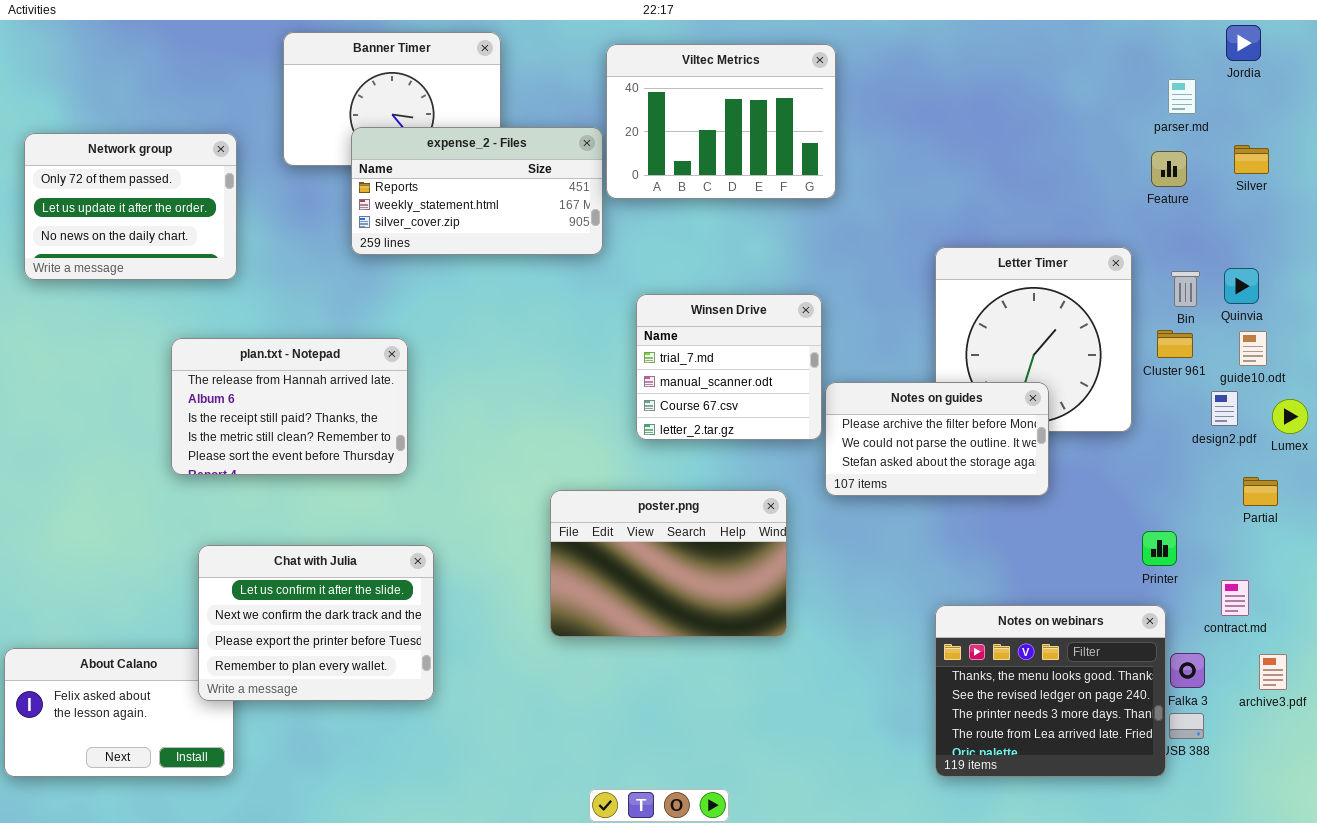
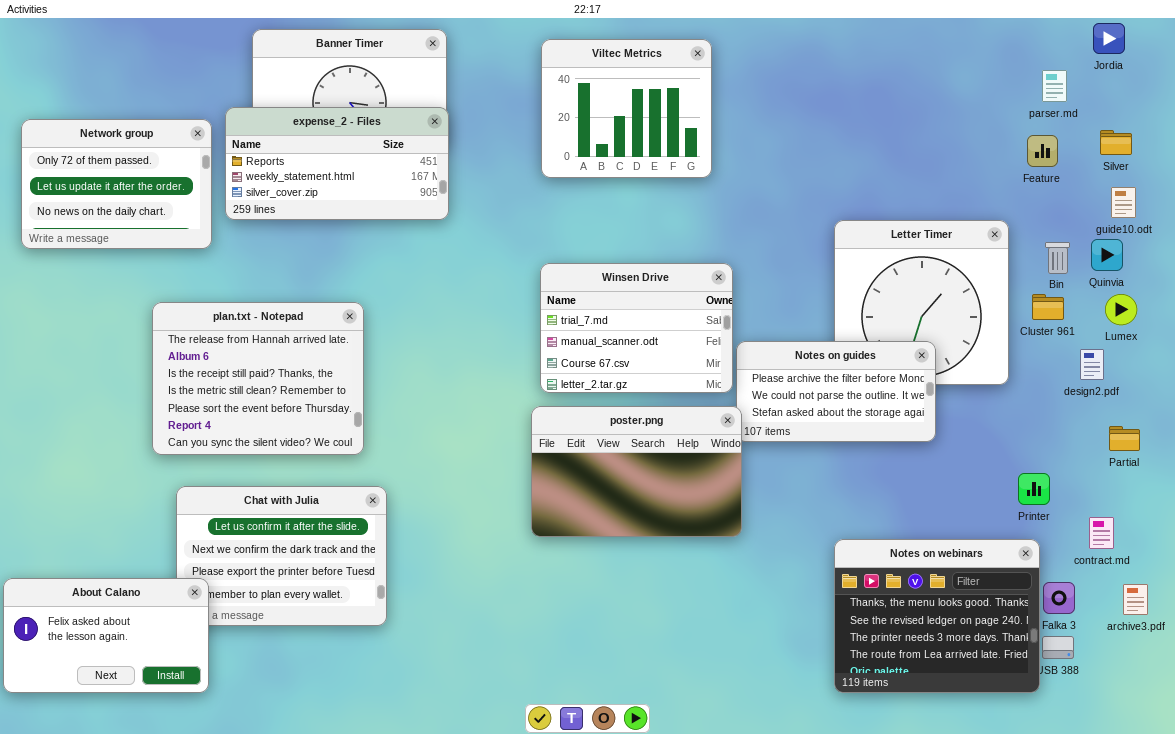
Viltec Metrics: [606,44,836,199] -> [541,39,712,178], resized
expense_2 - Files: [351,127,603,255] -> [225,107,449,220], moved
Winsen Drive: [636,294,822,440] -> [540,263,733,393], resized
guide10.odt: [1239,331,1267,366] -> [1111,187,1136,218], moved
plan.txt - Notepad: [171,338,408,475] -> [152,302,364,455], resized
Lumex: [1272,399,1308,434] -> [1105,294,1137,325], moved
poster.png: [550,490,787,637] -> [531,406,742,537], moved
About Calano: [4,648,234,777] -> [3,578,209,693], raised

